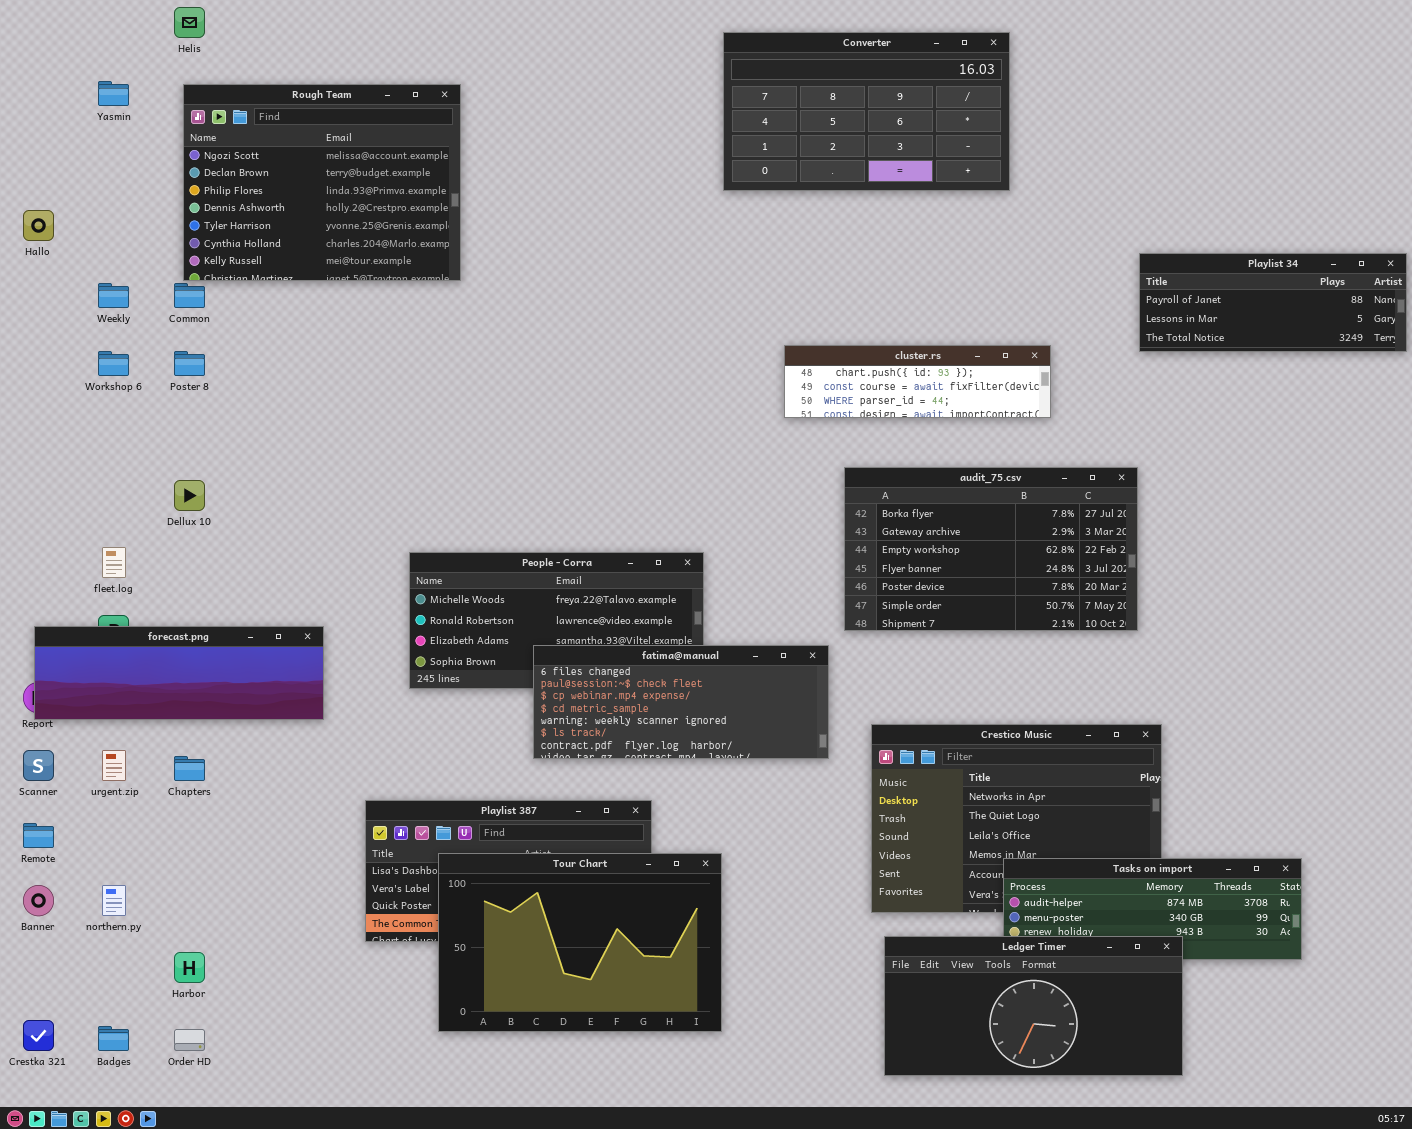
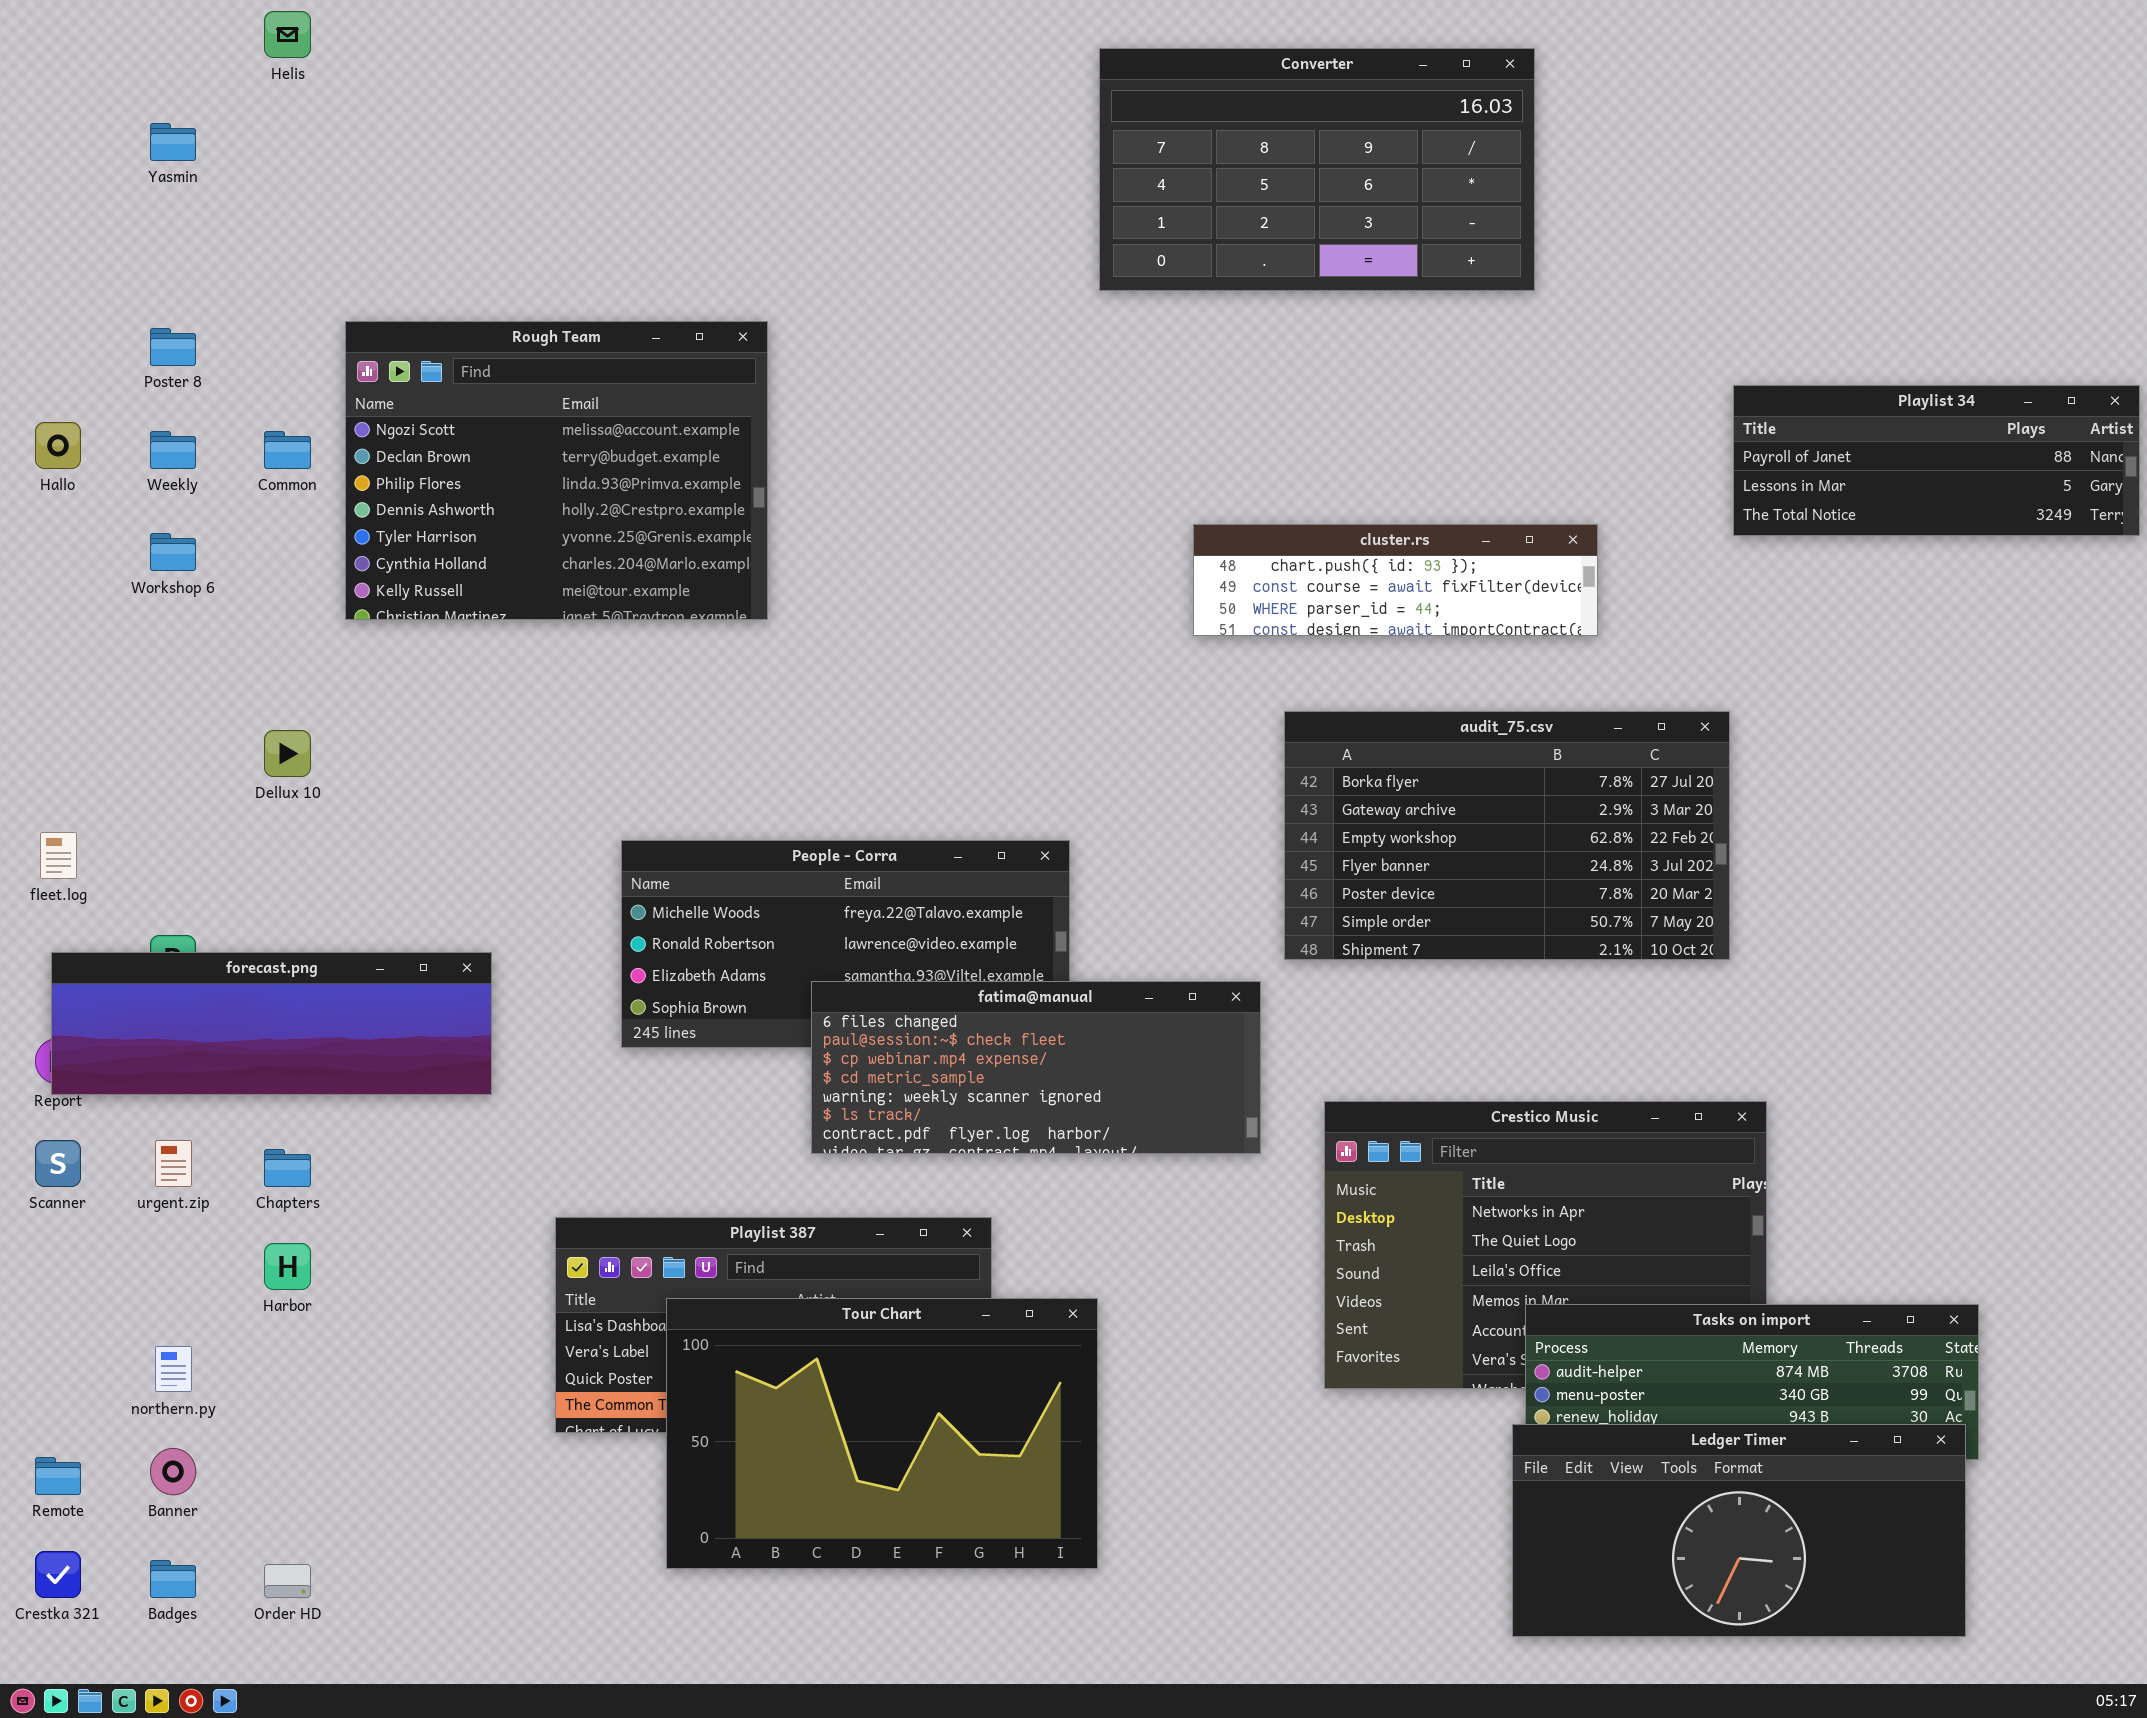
Rough Team: [183,84,461,281] -> [345,321,768,620], moved
Hallo: [23,210,54,241] -> [35,422,81,469], moved
Poster 8: [174,351,205,376] -> [150,328,196,366], moved
fleet.log: [102,547,126,578] -> [40,832,77,879], moved
Remote: [23,823,54,848] -> [35,1457,81,1495], moved
Banner: [23,885,54,916] -> [150,1448,196,1495], moved
Ledger Timer: [884,936,1183,1076] -> [1512,1424,1966,1637], moved
Harbor: [174,952,205,983] -> [264,1243,311,1290], moved

